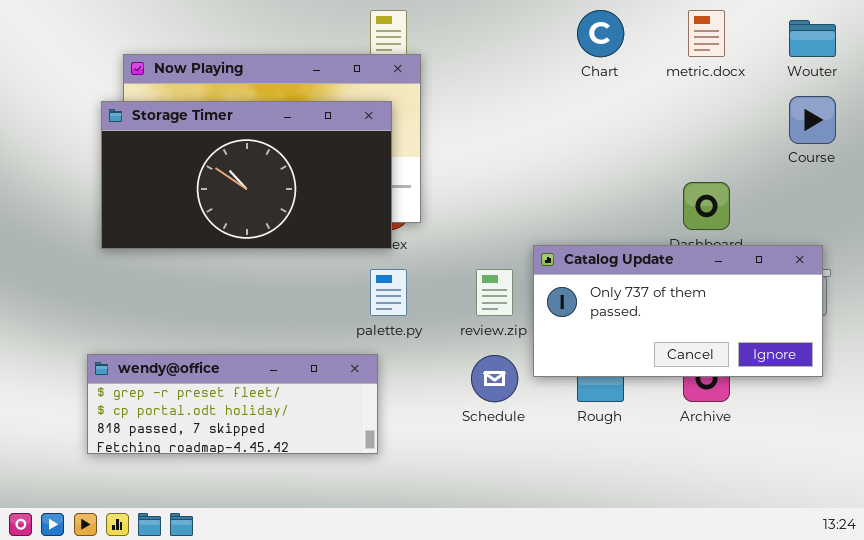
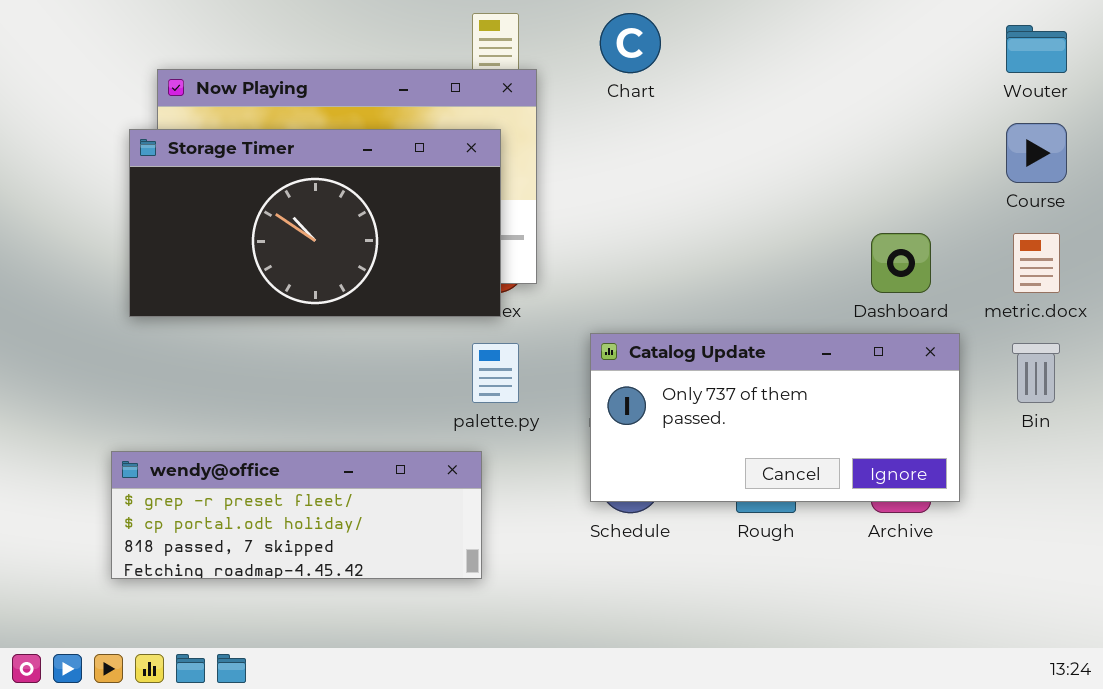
Chart: [577,10,624,57] -> [600,13,661,73], moved
metric.docx: [688,10,725,57] -> [1013,233,1060,293], moved
Catalog Update: [533,245,823,377] -> [590,333,960,502], moved

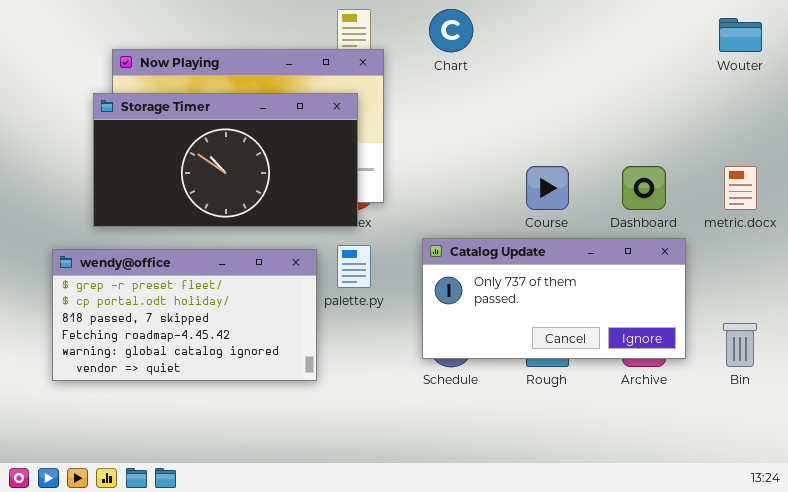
Course: [1006,123,1067,183] -> [526,166,569,210], moved
Bin: [1012,343,1060,403] -> [723,323,757,367], moved
wendy@office: [111,451,482,579] -> [52,249,317,381], moved, resized

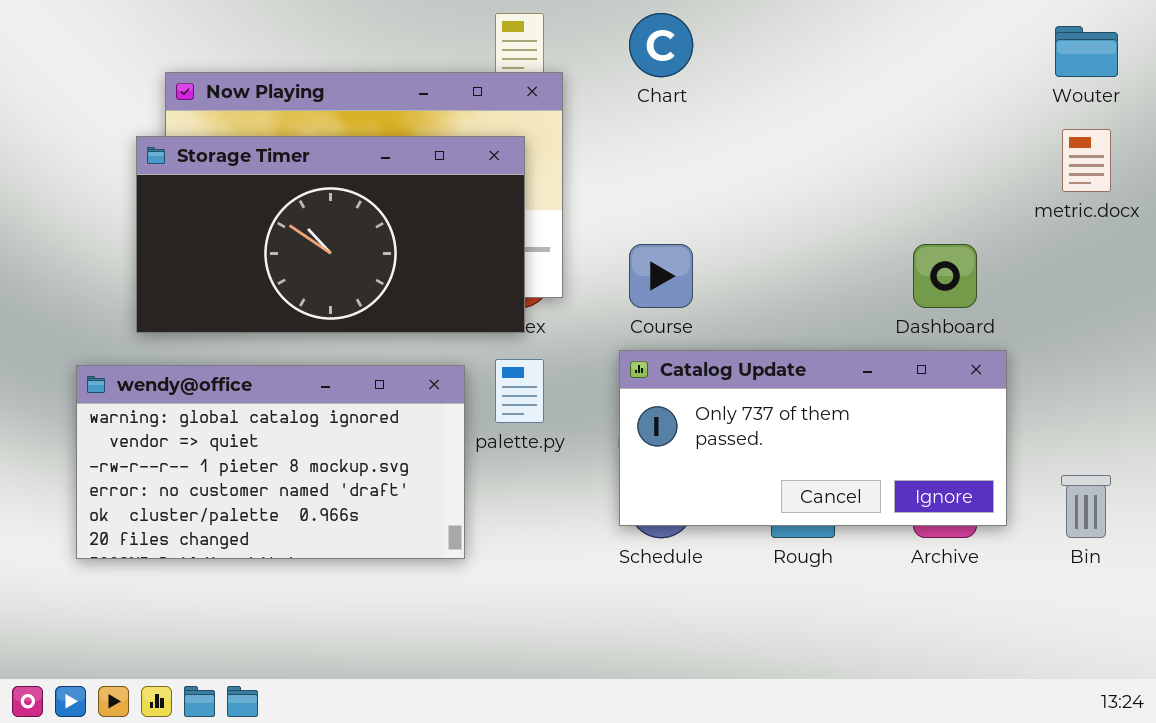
Course: [526,166,569,210] -> [629,244,693,308], moved
metric.docx: [724,166,757,210] -> [1062,129,1111,192], moved
wendy@office: [52,249,317,381] -> [76,365,465,559], scrolled down 4 rows

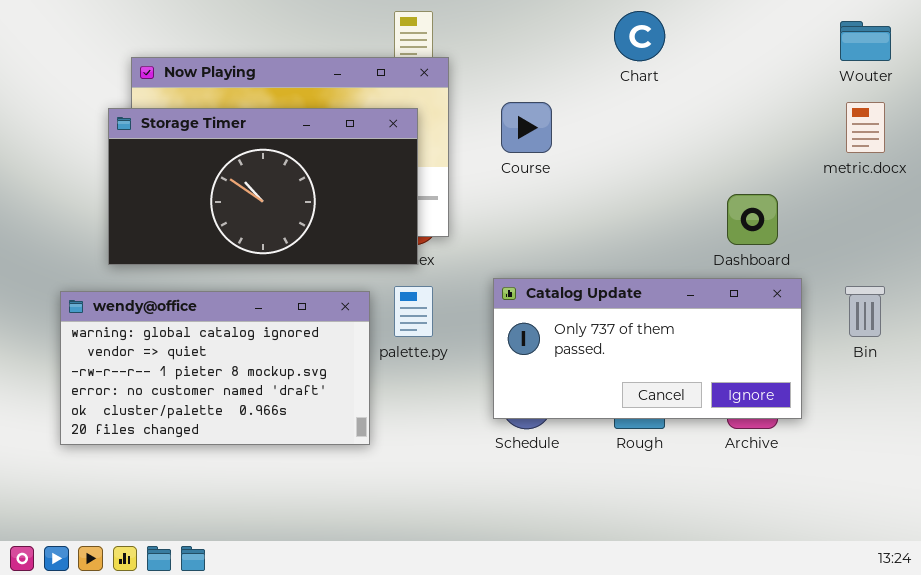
Chart: [629,13,693,77] -> [614,11,665,61], moved
Course: [629,244,693,308] -> [501,102,552,153], moved
Bin: [1061,475,1111,538] -> [845,286,885,337], moved

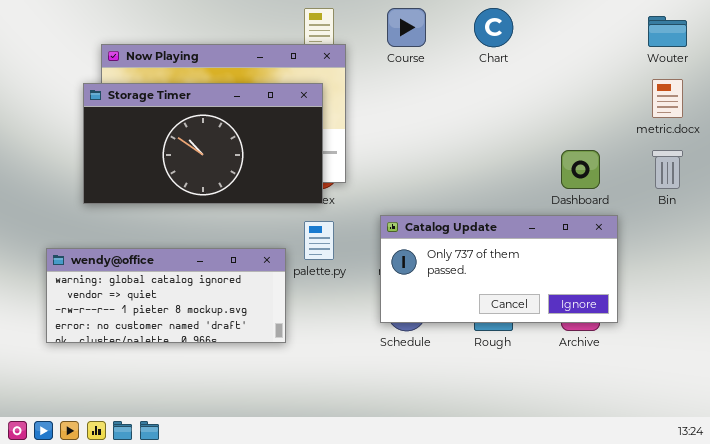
Course: [501,102,552,153] -> [387,8,426,47], moved
Bin: [845,286,885,337] -> [652,150,683,189], moved
wendy@office: [60,291,370,445] -> [46,248,286,343], resized

